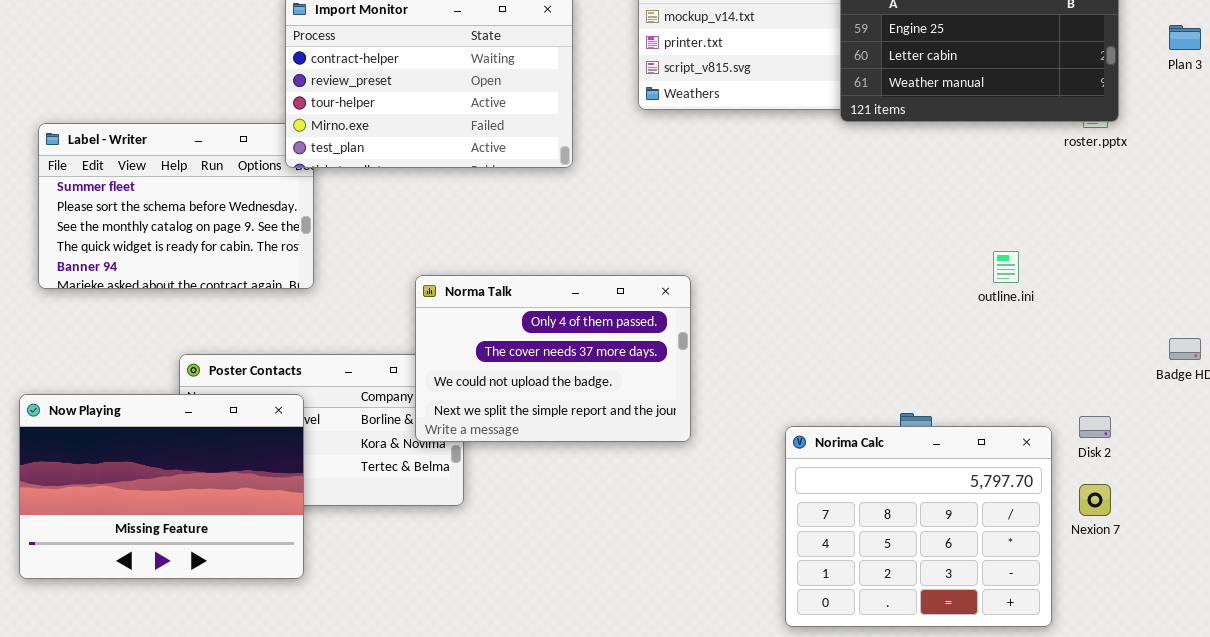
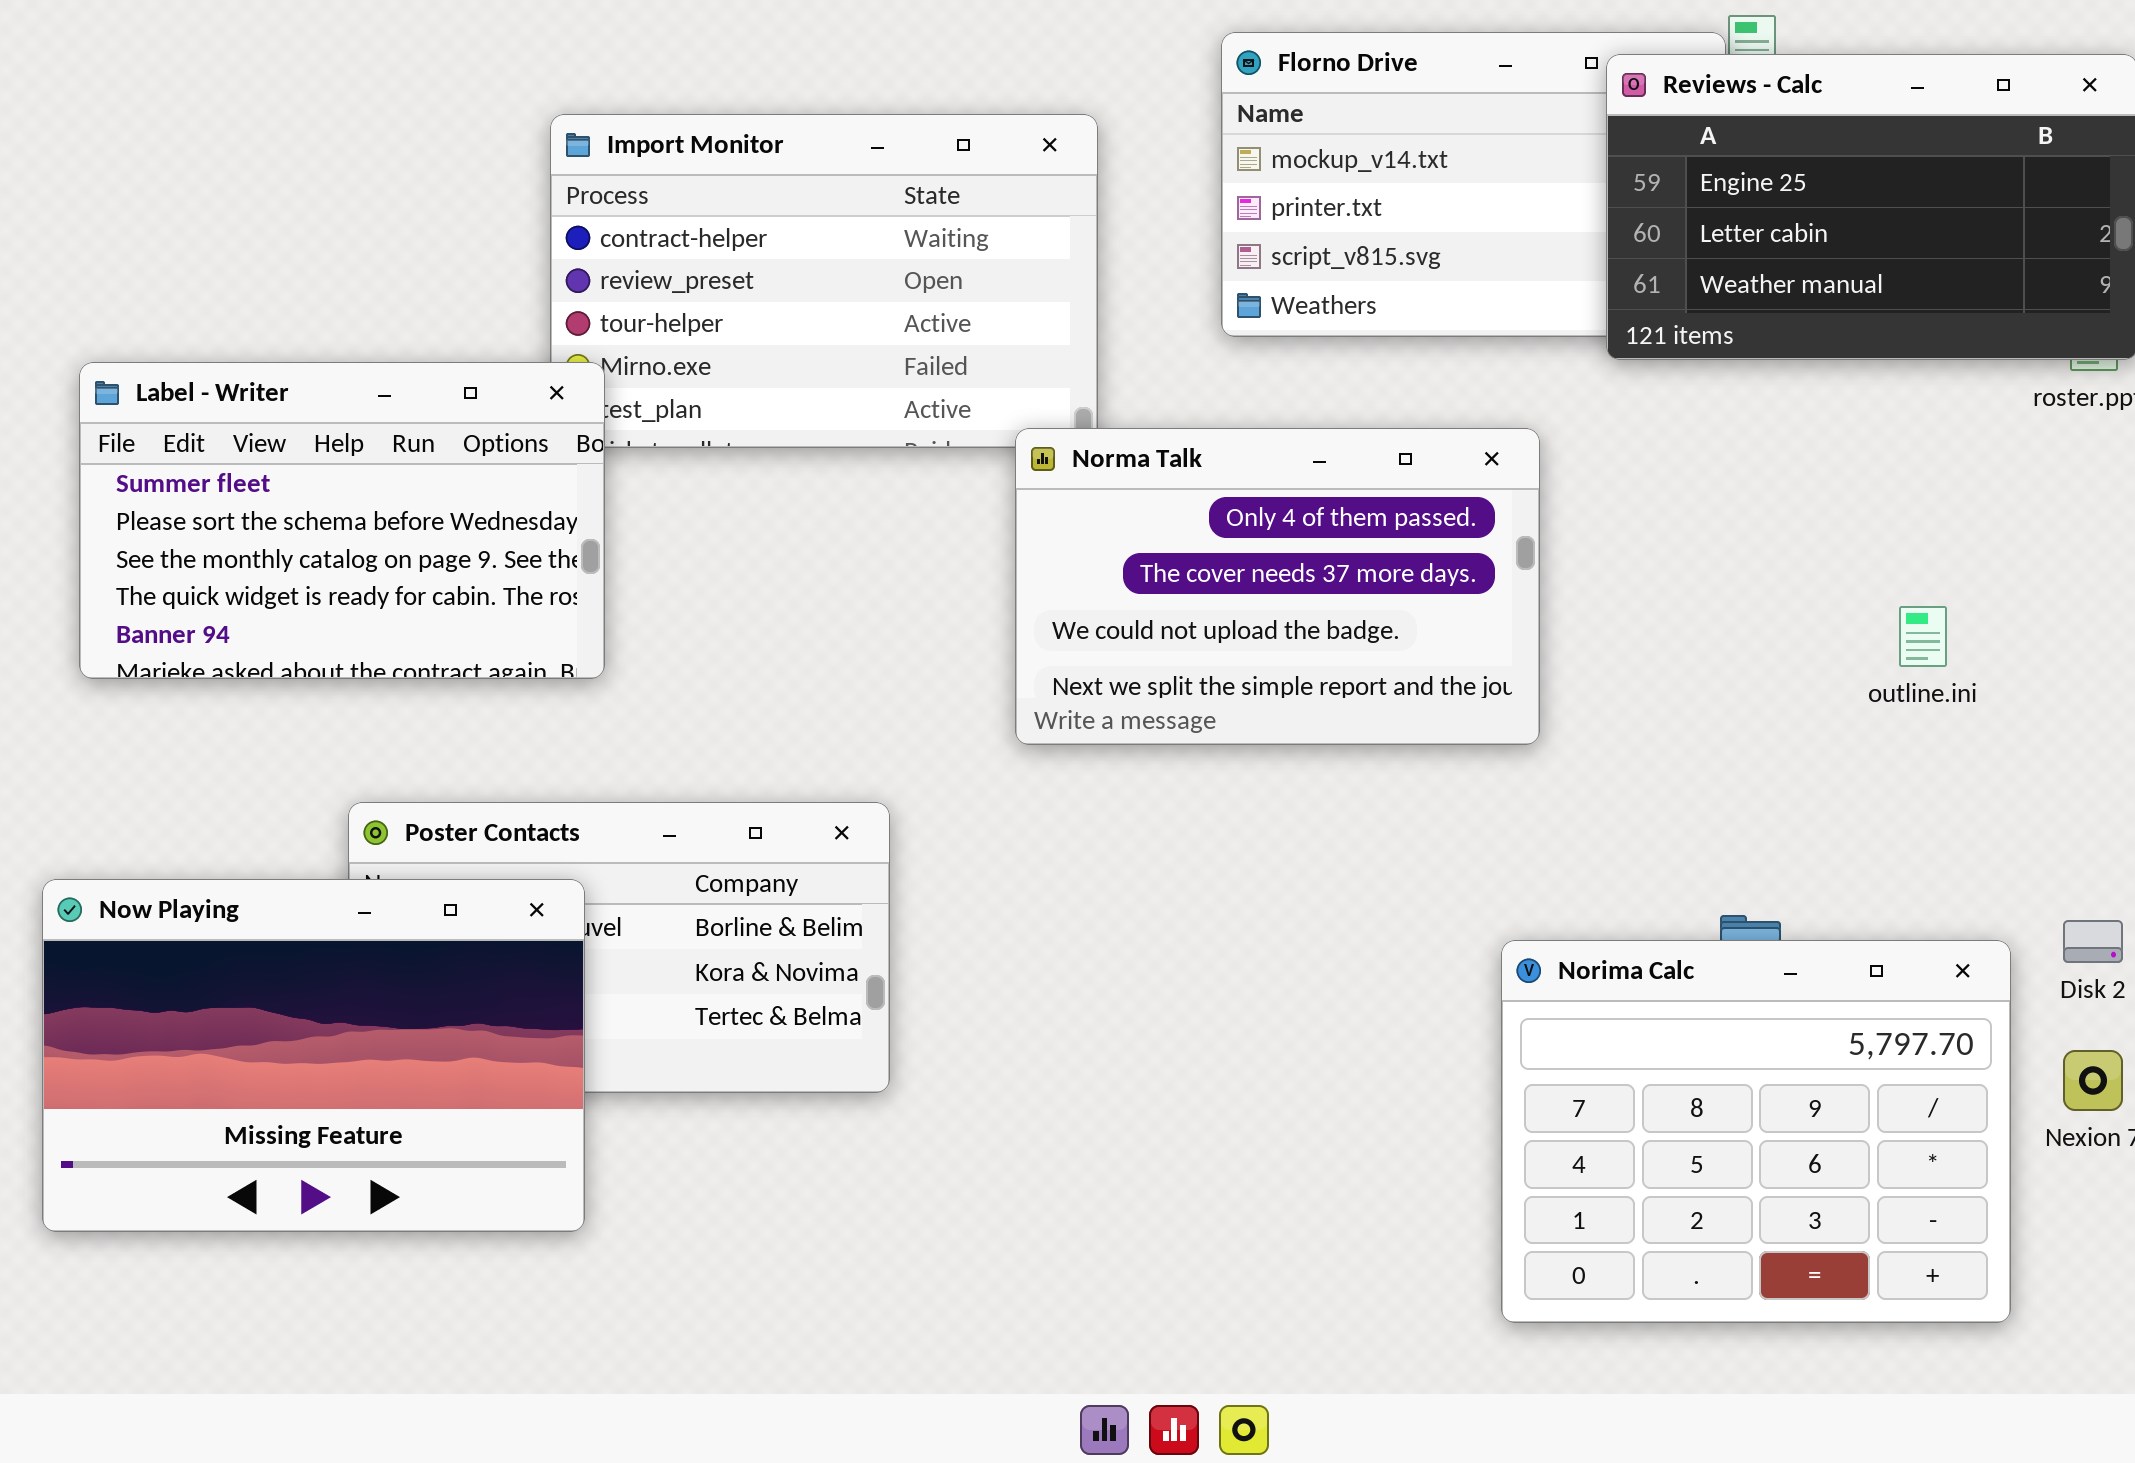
Label - Writer: [38,123,314,289] -> [79,362,605,679], raised
Norma Talk: [415,275,691,442] -> [1015,428,1540,745], moved

